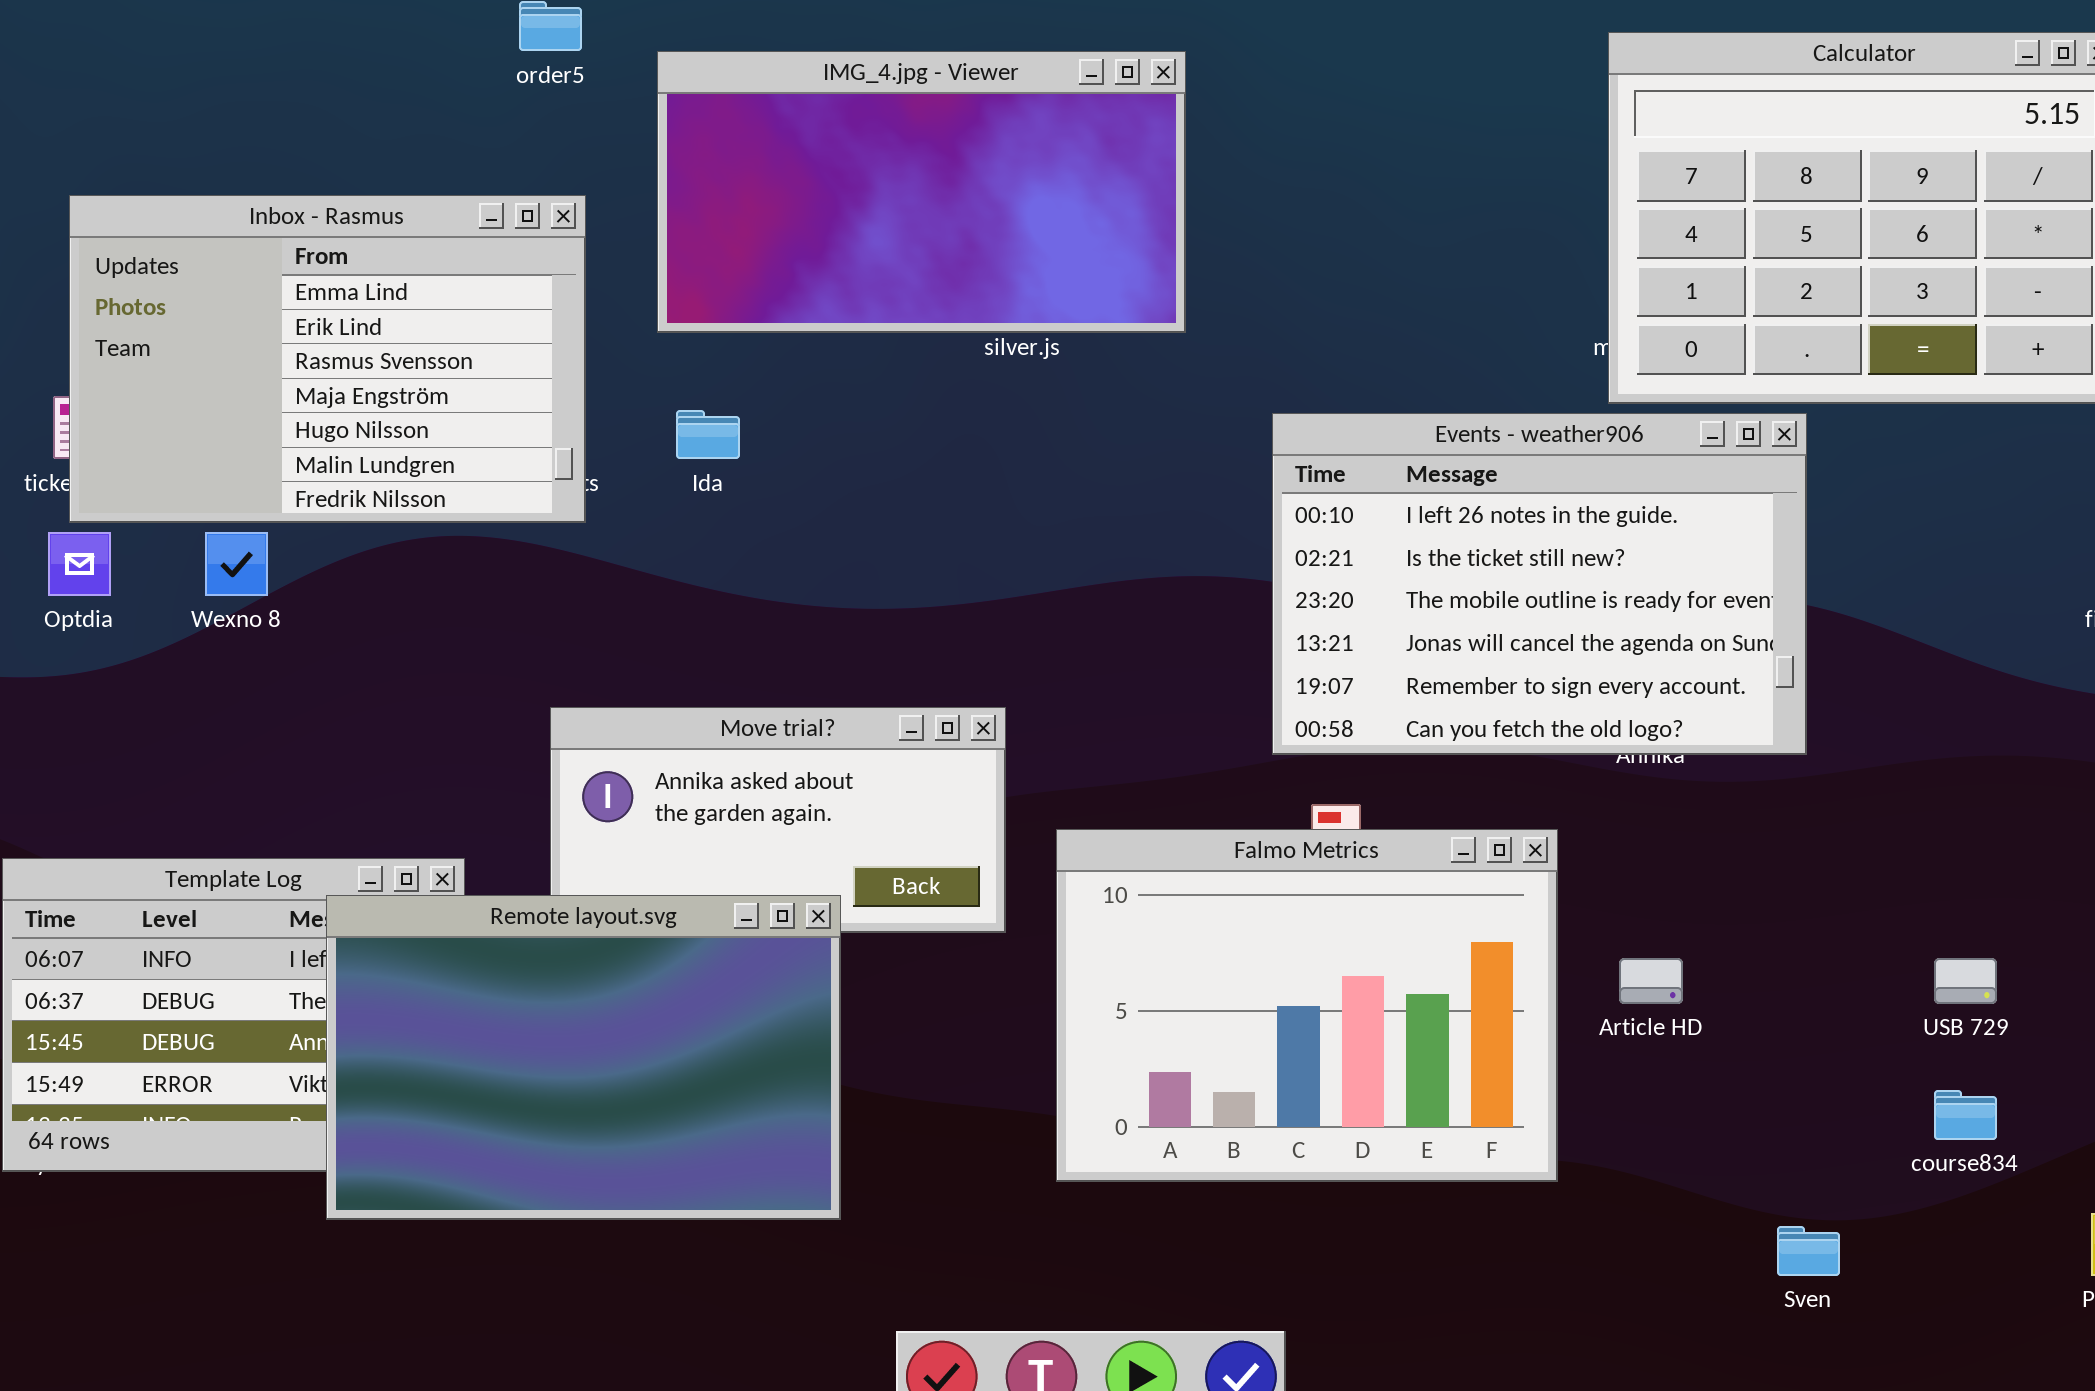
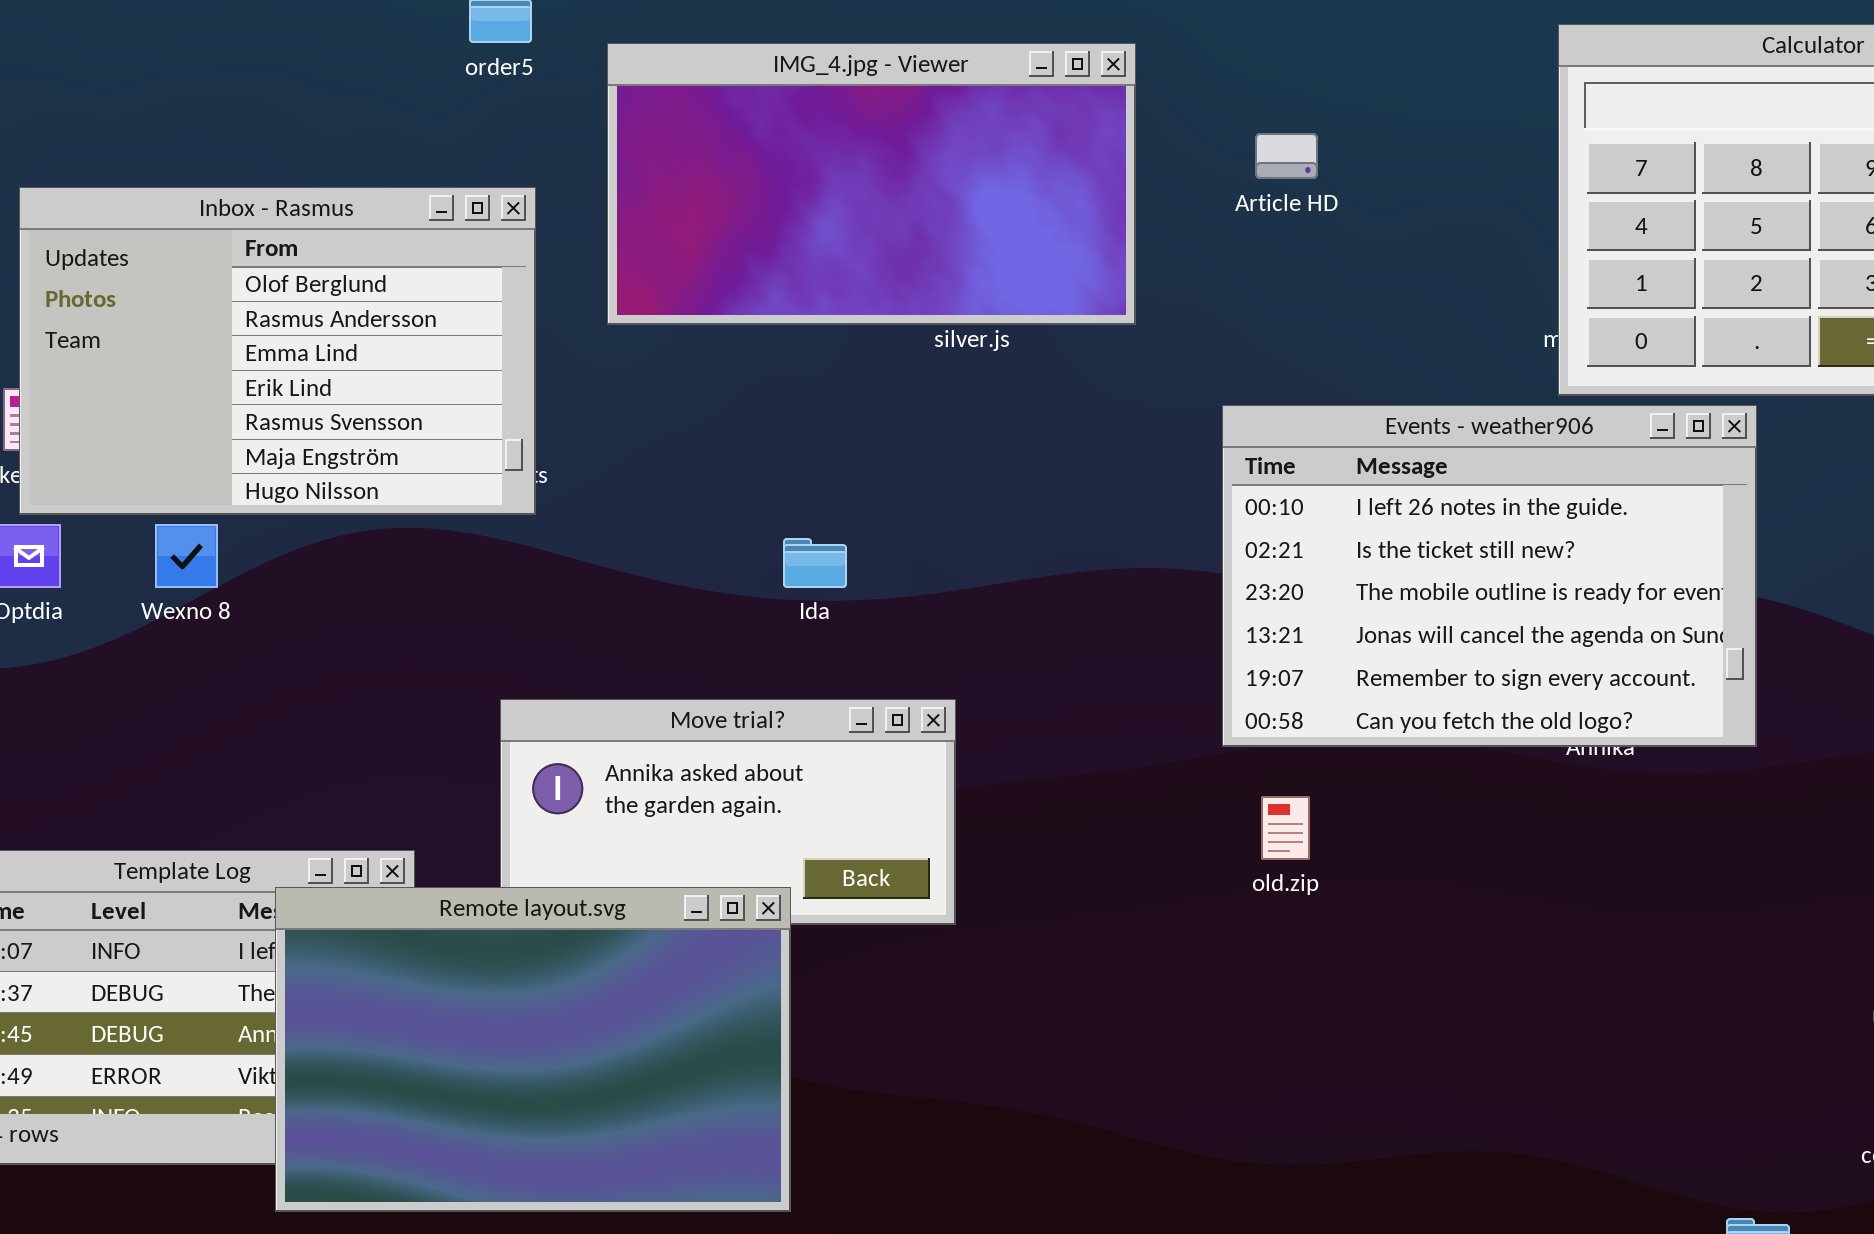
Inbox - Rasmus: [69,195,586,523] -> [19,187,536,515], scrolled up 2 rows
Ida: [676,410,740,459] -> [783,538,847,588], moved
Falmo Metrics: [1056,829,1558,1182] -> none, closed
Article HD: [1619,958,1683,1004] -> [1255,133,1318,179], moved

